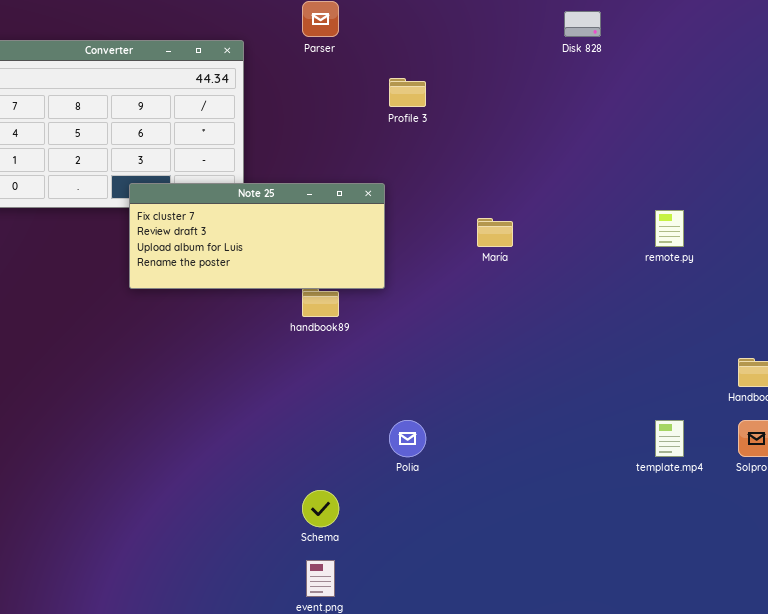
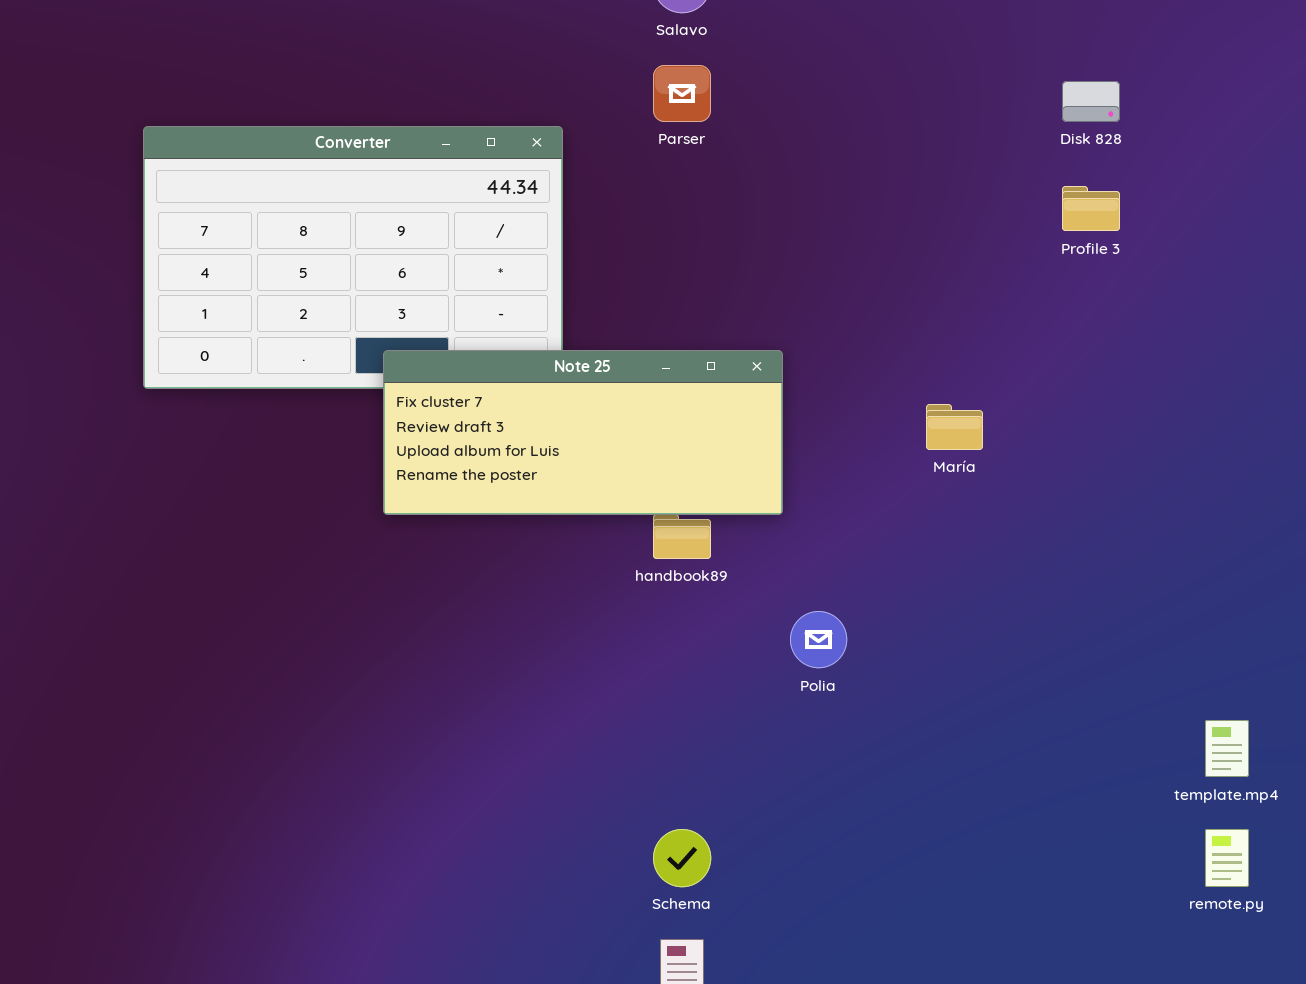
Profile 3: [389,78,426,107] -> [1062,186,1120,231], moved
remote.py: [655,210,684,247] -> [1205,829,1249,887], moved
Polia: [389,420,426,457] -> [790,611,847,668], moved

